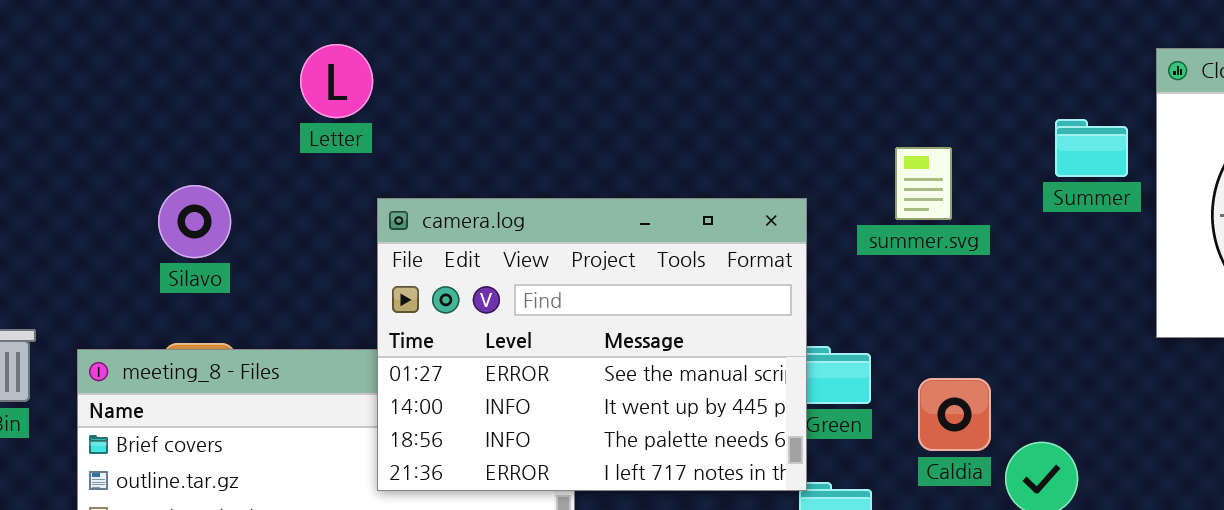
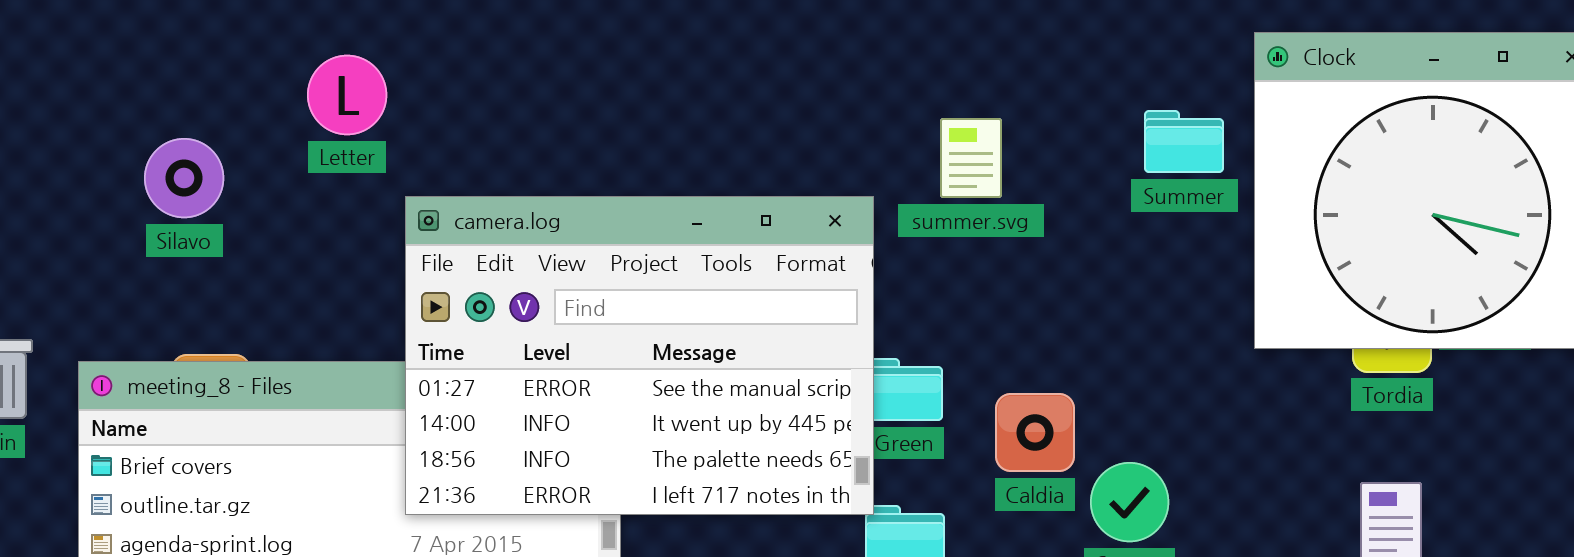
Letter: [300,44,373,118] -> [307,55,387,135], moved
summer.svg: [895,147,952,220] -> [940,118,1002,198], moved
Silavo: [158,185,231,258] -> [144,138,224,218], moved

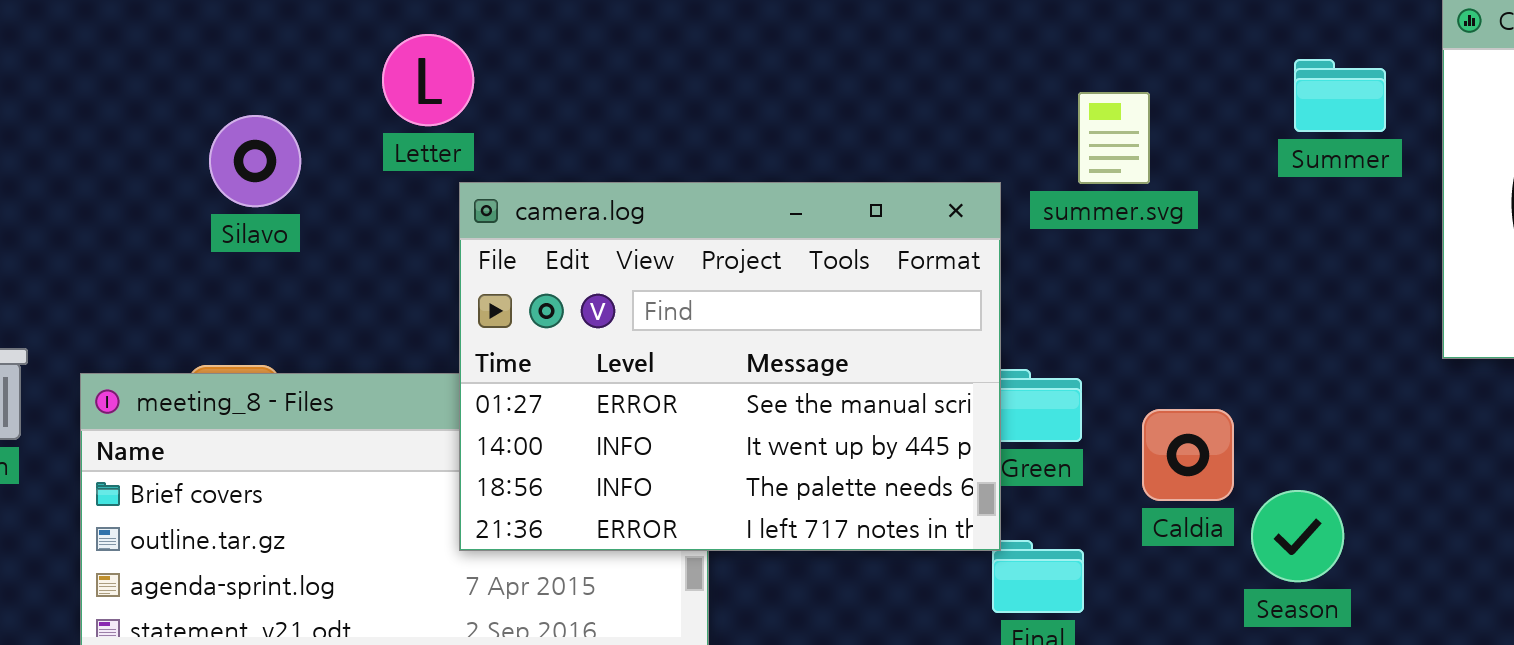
Letter: [307,55,387,135] -> [382,34,474,126], moved
Summer: [1144,110,1224,173] -> [1294,59,1386,132], moved
Silavo: [144,138,224,218] -> [209,115,301,207], moved

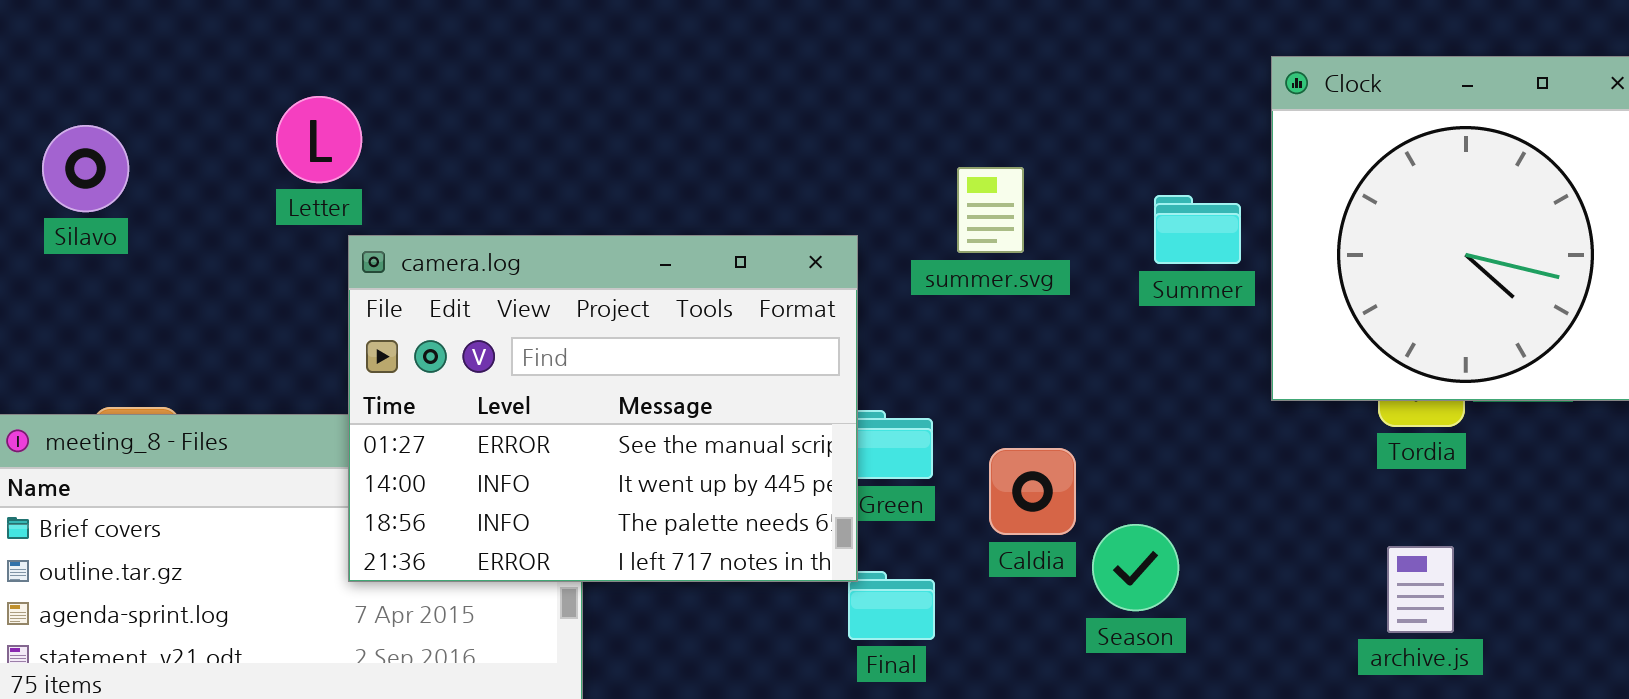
Summer: [1294,59,1386,132] -> [1154,195,1241,264], moved
summer.svg: [1078,92,1150,184] -> [957,167,1024,253], moved
Silavo: [209,115,301,207] -> [42,125,129,212], moved

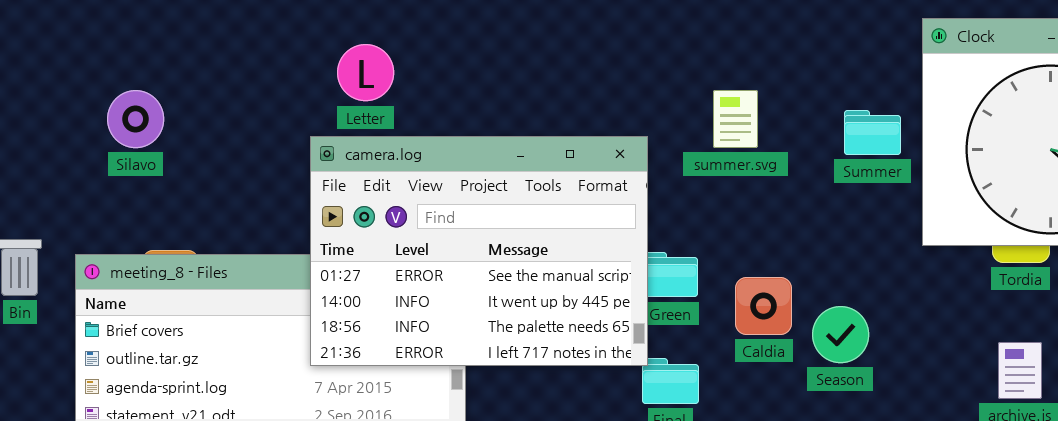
Letter: [276,96,362,183] -> [337,44,394,101], moved
Silavo: [42,125,129,212] -> [107,90,164,148], moved
Season: [1092,524,1179,611] -> [812,306,869,363], moved

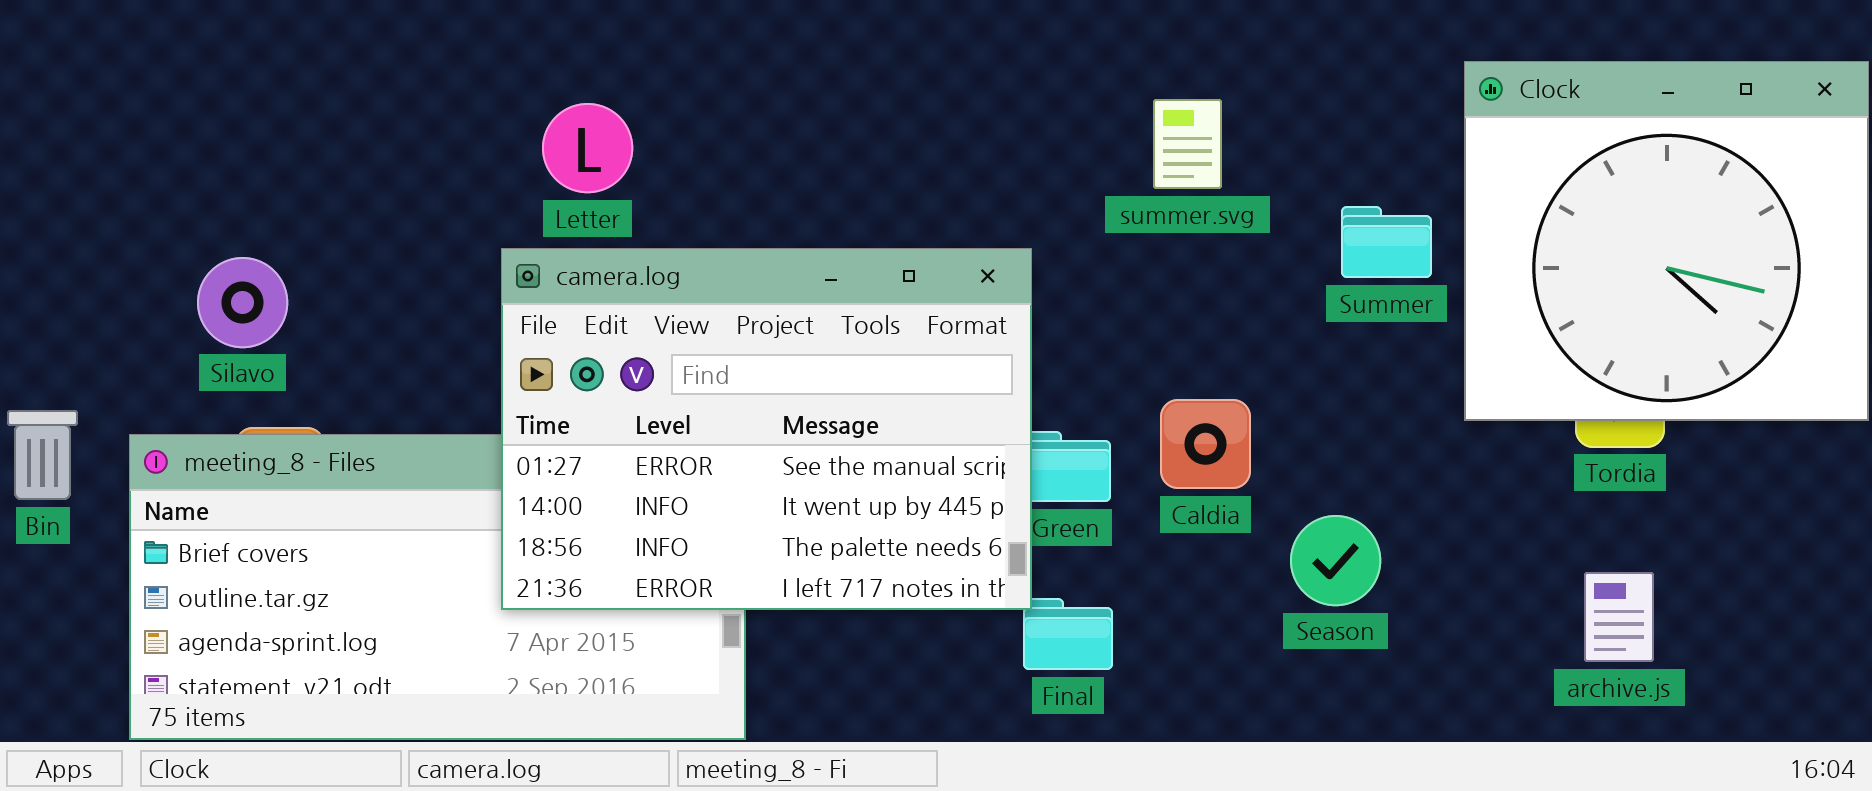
Silavo: [107,90,164,148] -> [197,257,288,348], moved
summer.svg: [713,90,758,148] -> [1153,99,1222,189], moved
Caldia: [735,277,792,335] -> [1160,399,1251,489], moved

